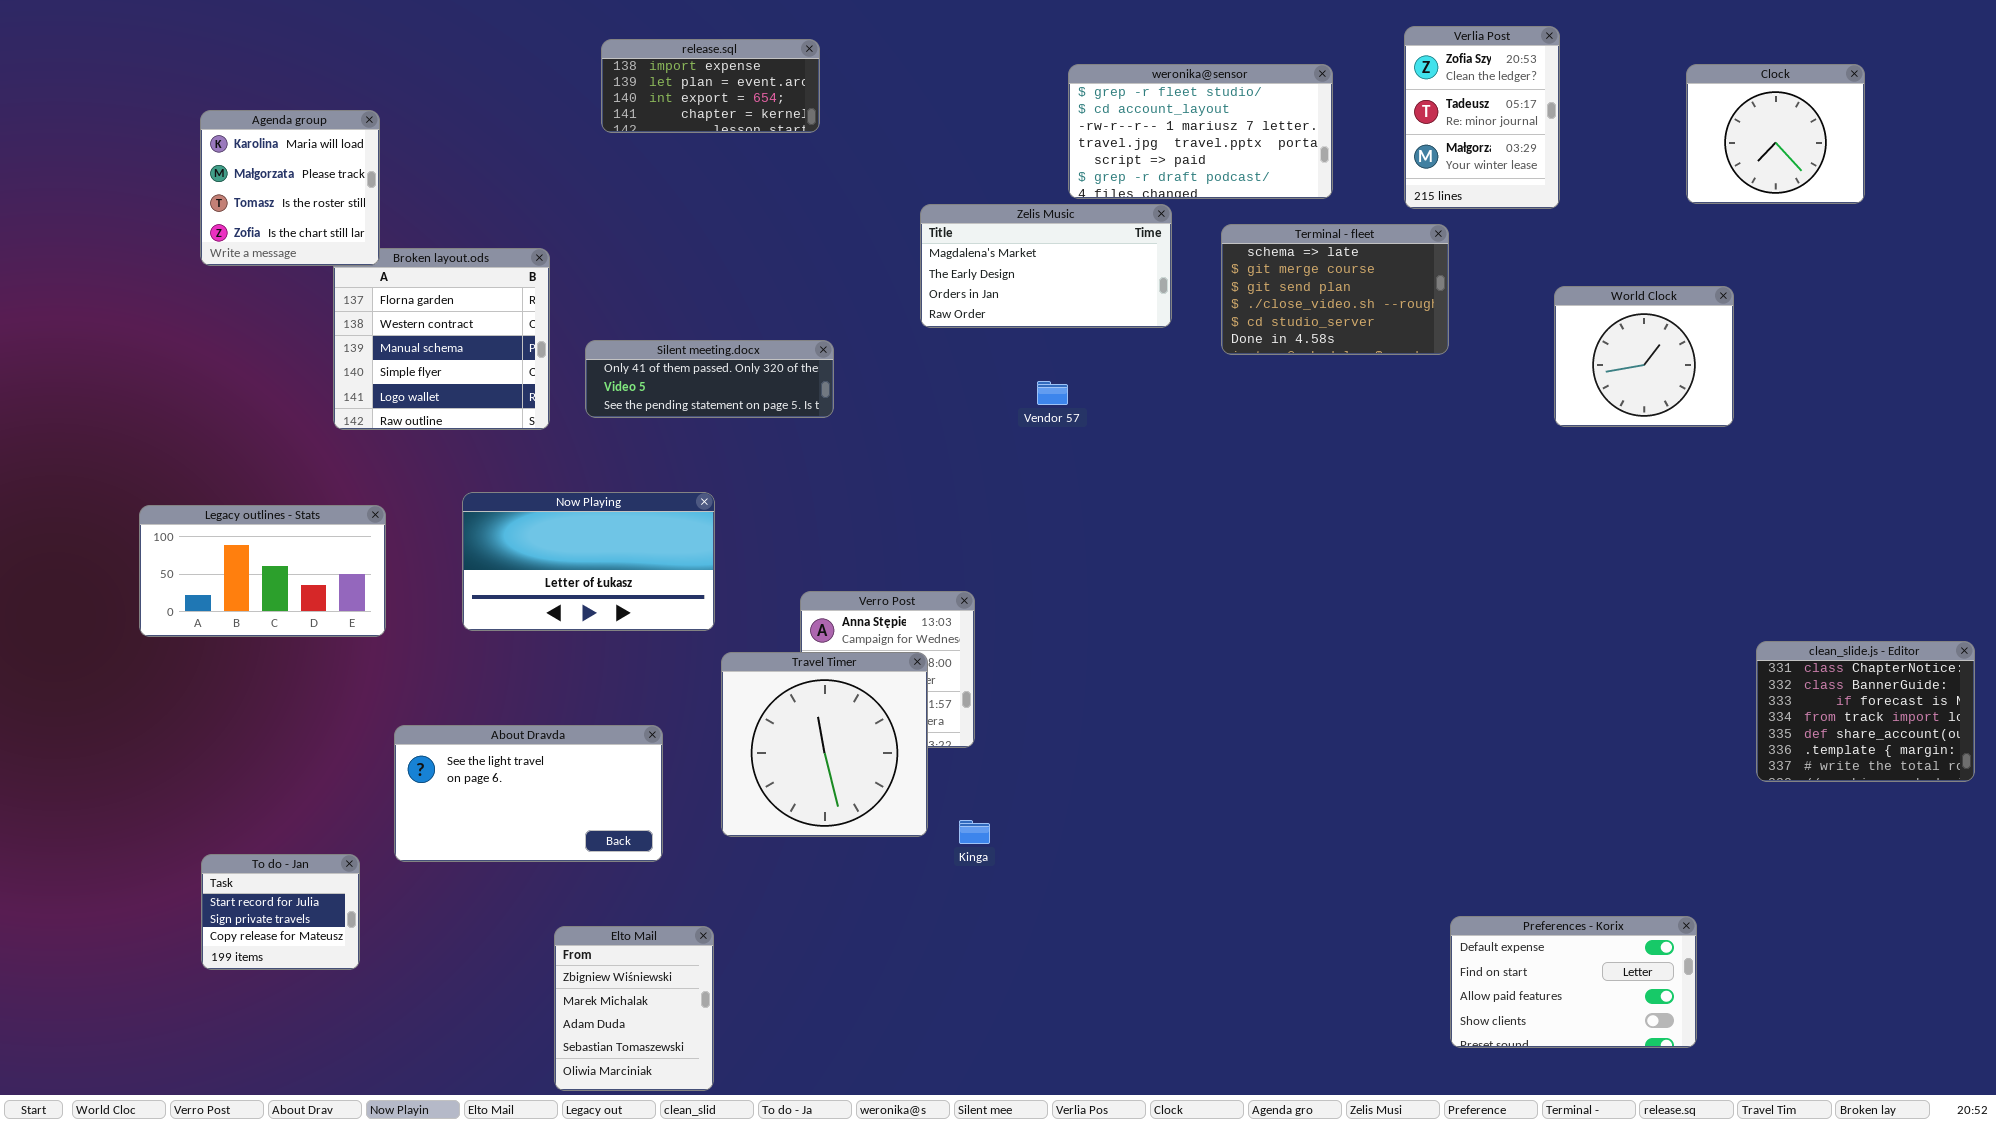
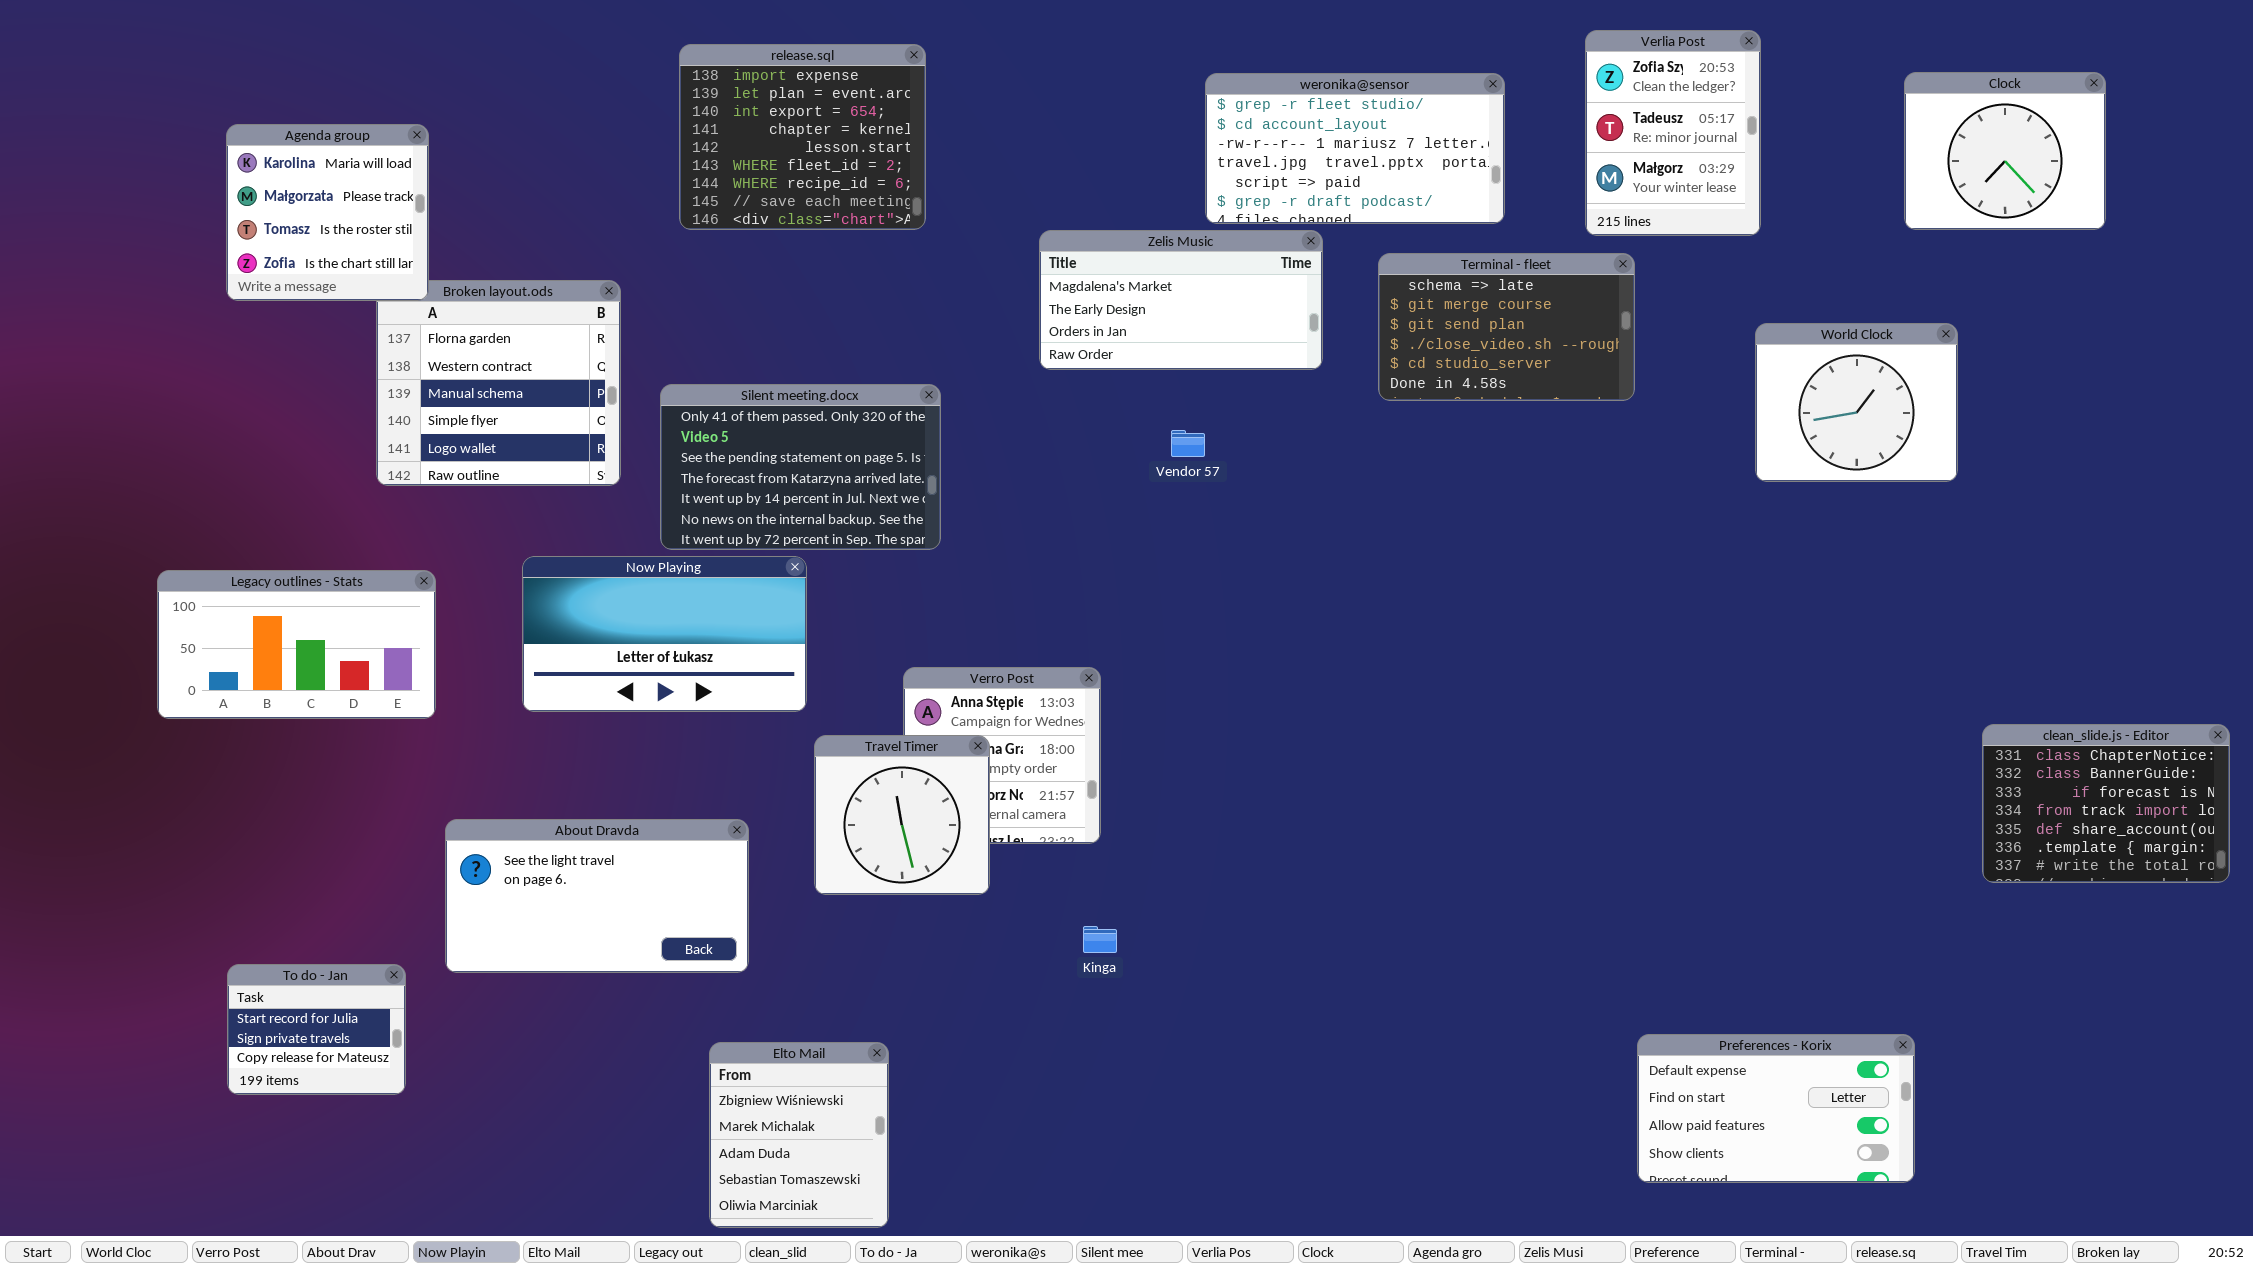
release.sql: [601,39,820,133] -> [679,44,926,230], resized
Silent meeting.docx: [585,340,834,418] -> [660,384,941,550], resized
Travel Timer: [721,652,928,837] -> [814,735,990,895], resized
Elto Mail: [554,926,714,1091] -> [709,1042,889,1228], moved

